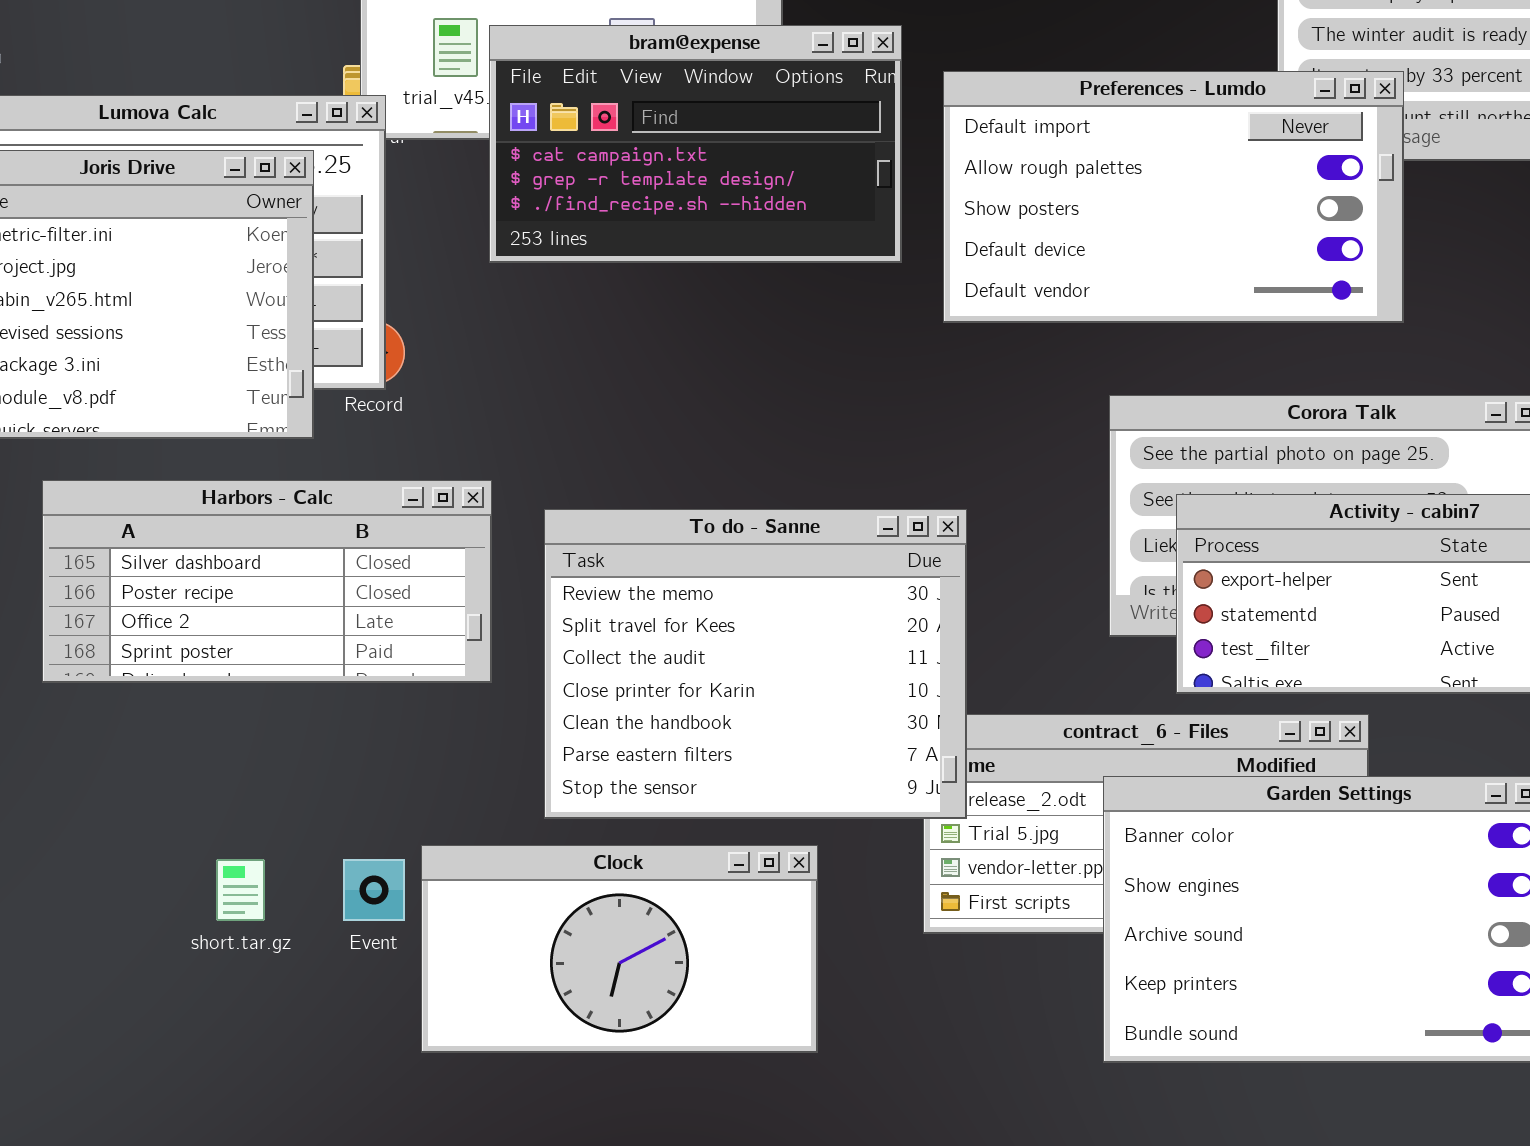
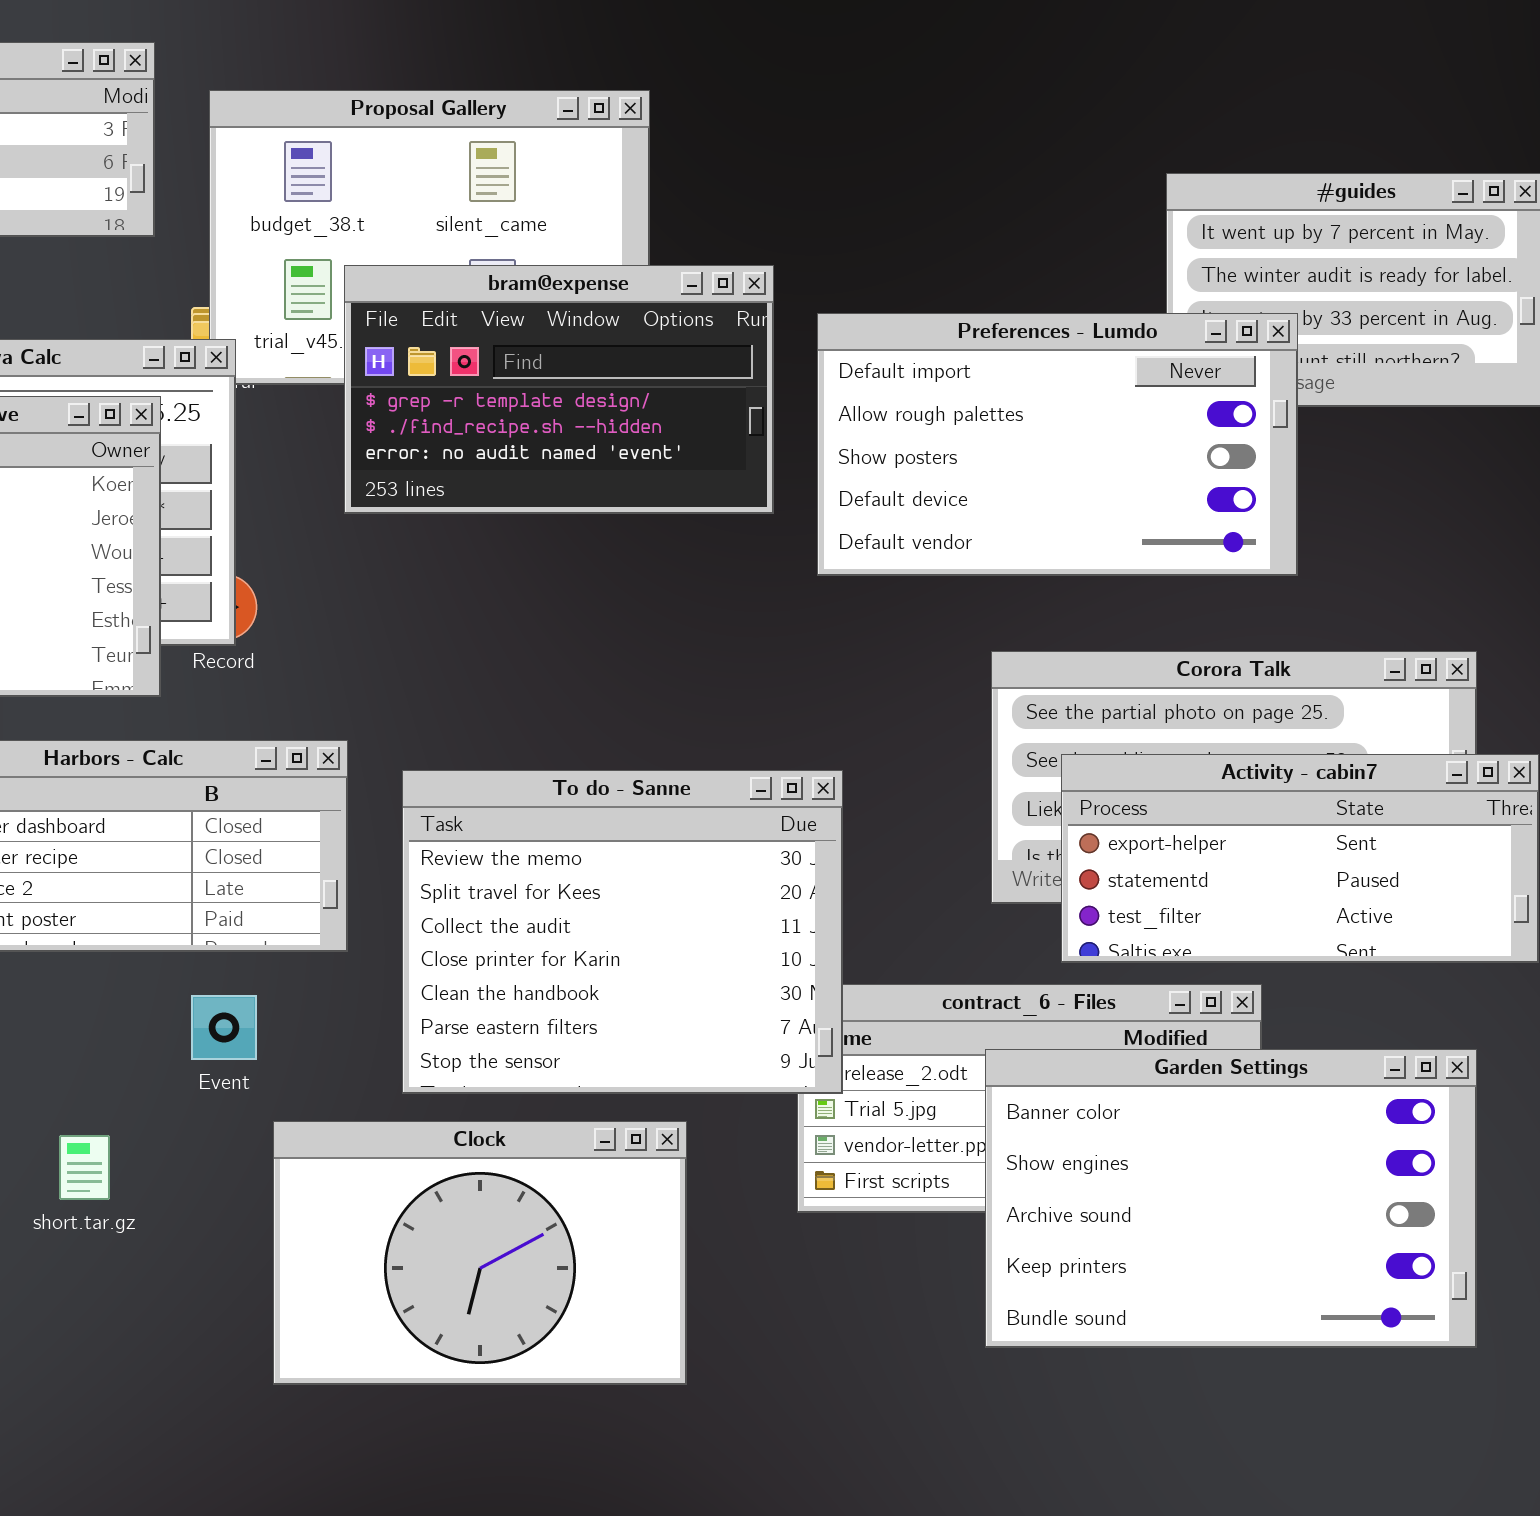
bram@expense: [489,25,902,263] -> [344,265,774,514], scrolled down 1 row
Clock: [421,845,818,1053] -> [273,1121,687,1385], resized
Event: [343,859,405,921] -> [191,995,257,1060], moved

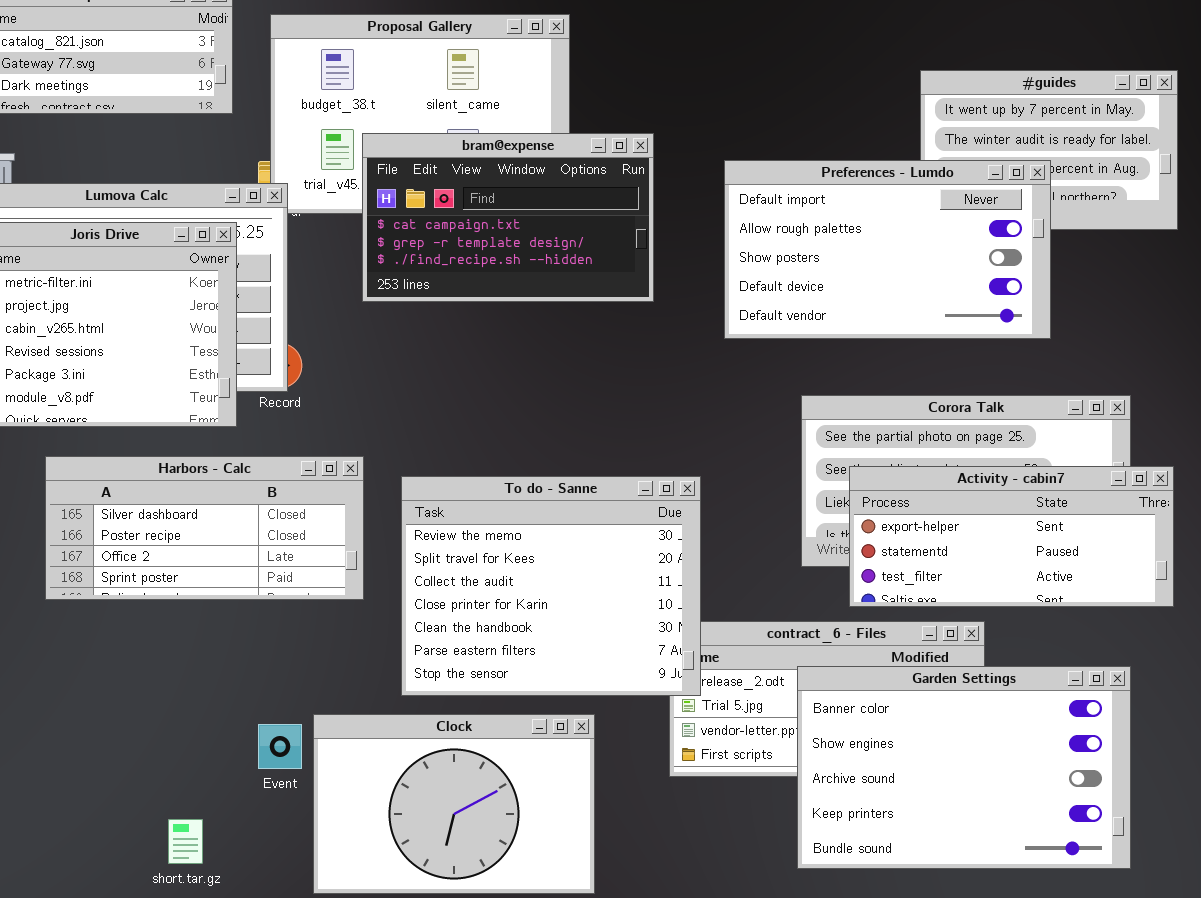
bram@expense: [344,265,774,514] -> [362,133,654,302], scrolled up 1 row
Preferences - Lumdo: [817,313,1298,576] -> [724,160,1051,339], moved
Event: [191,995,257,1060] -> [258,724,302,769], moved
short.tar.gz: [59,1135,110,1200] -> [168,819,203,864], moved

